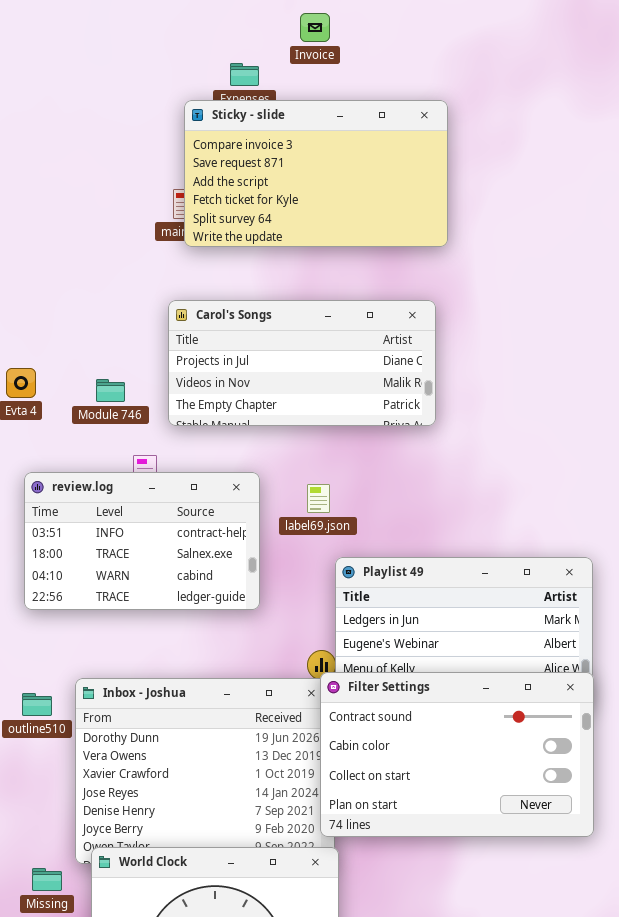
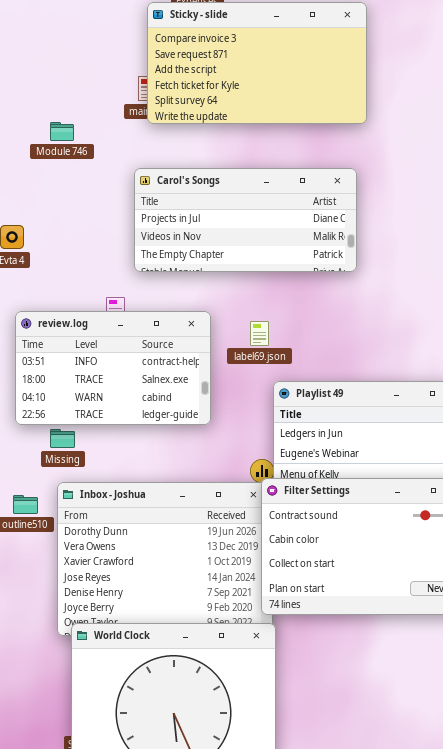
Module 746: [96,379,125,402] -> [50,122,74,141], moved
Missing: [32,868,62,891] -> [50,429,75,448], moved

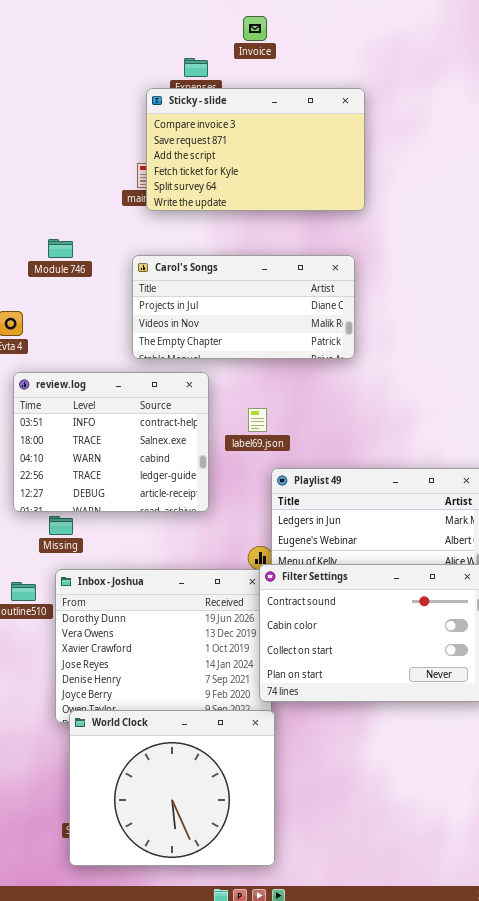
Module 746: [50,122,74,141] -> [48,239,73,258], moved
review.log: [15,311,211,425] -> [13,372,209,512], resized

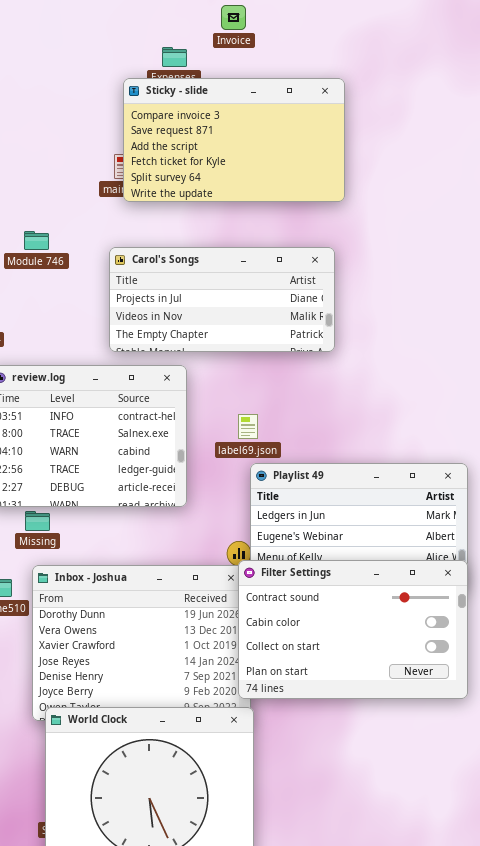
label69.json: [248,408,267,432] -> [238,414,258,439], moved

